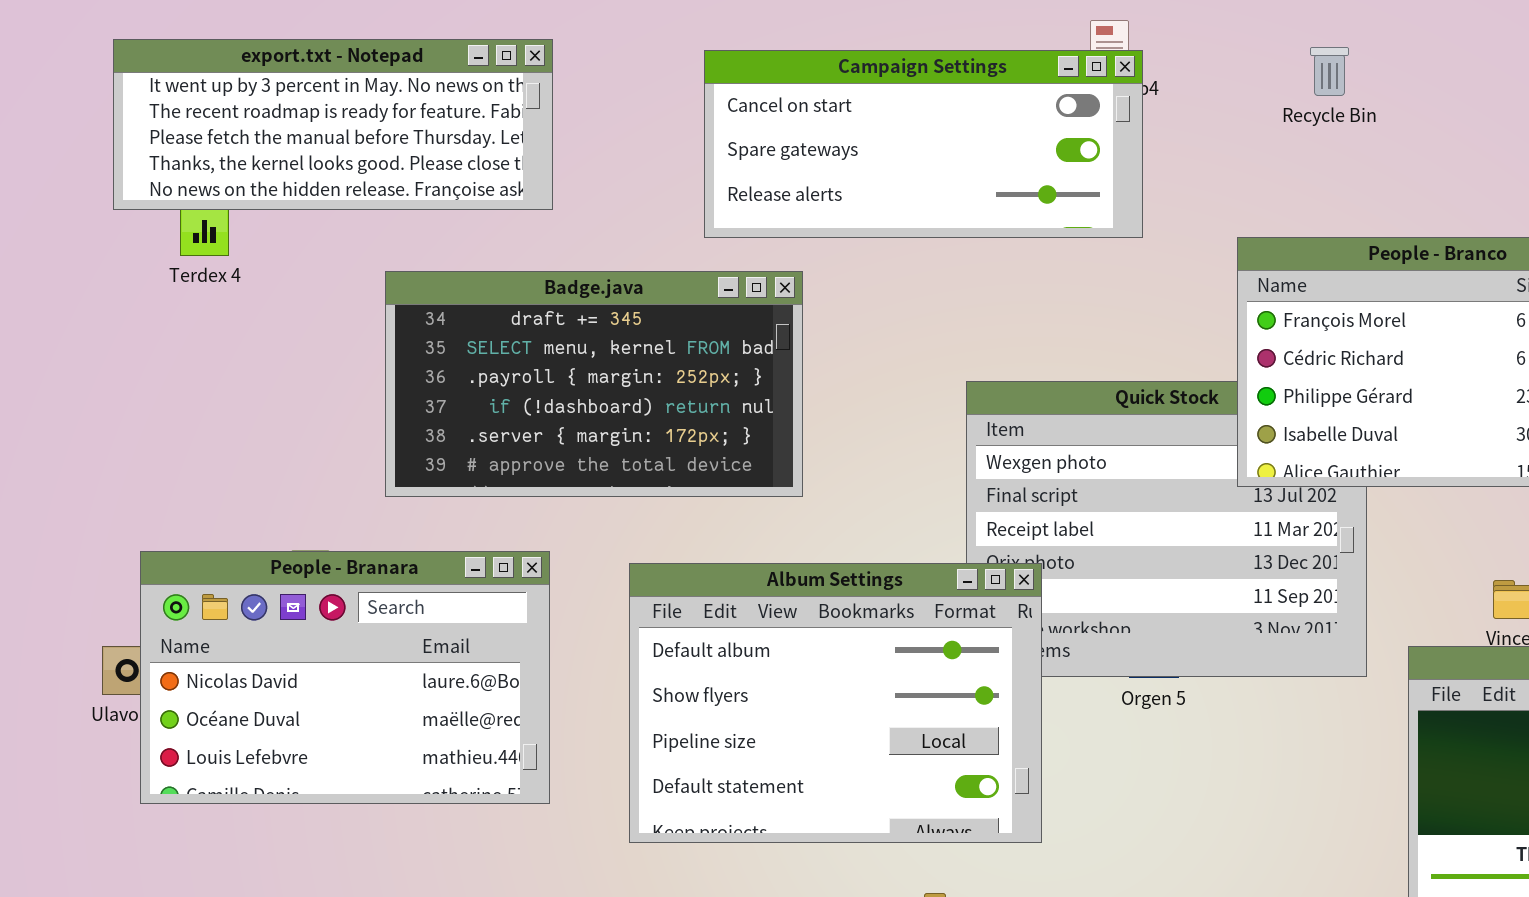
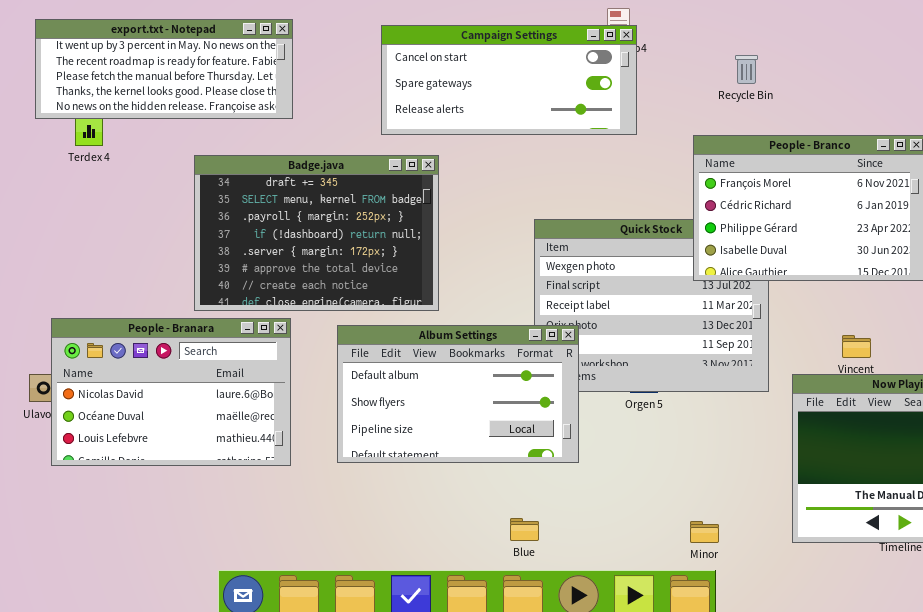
Recycle Bin: [1310,47,1349,96] -> [735,55,758,84], moved
Badge.java: [385,271,803,497] -> [194,155,439,311], resized
Album Settings: [629,563,1042,843] -> [337,325,579,463], resized

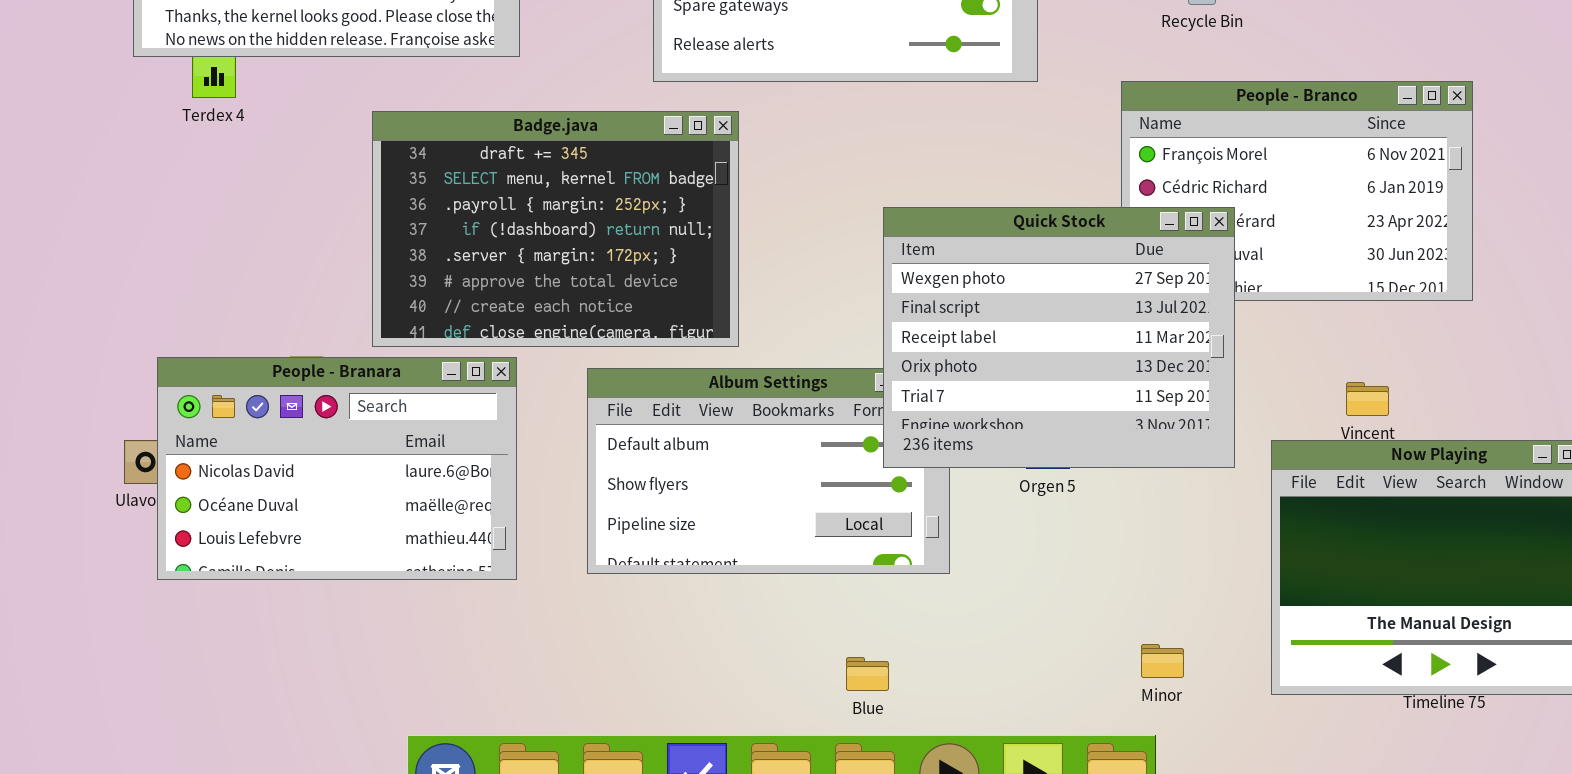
Quick Stock: [534,219,769,392] -> [883,207,1235,468], raised
Minor: [690,521,719,543] -> [1141,644,1184,678], moved

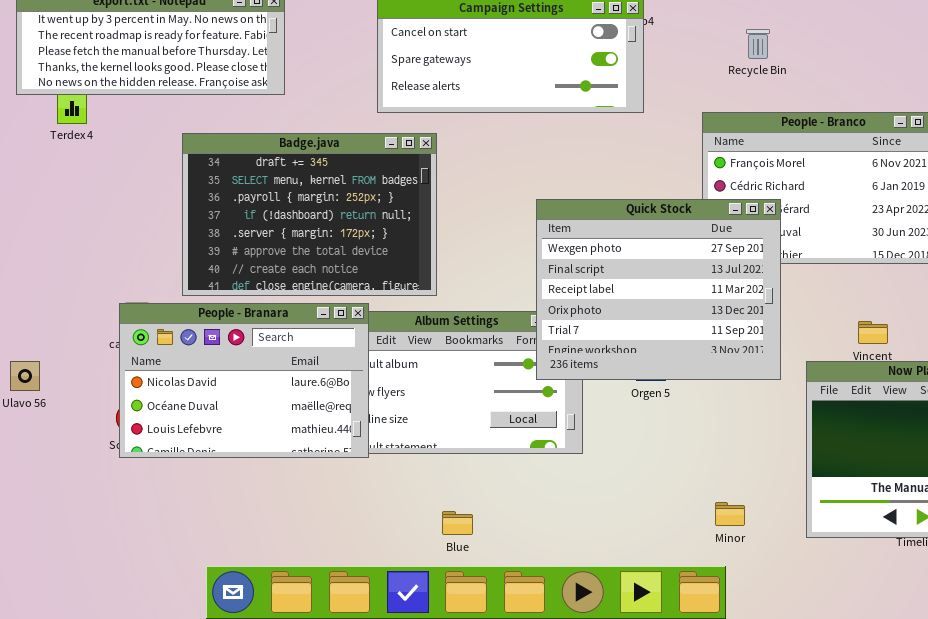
People - Branara: [157,357,517,580] -> [119,303,369,458], moved
Blue: [846,657,889,691] -> [442,511,473,535], moved

